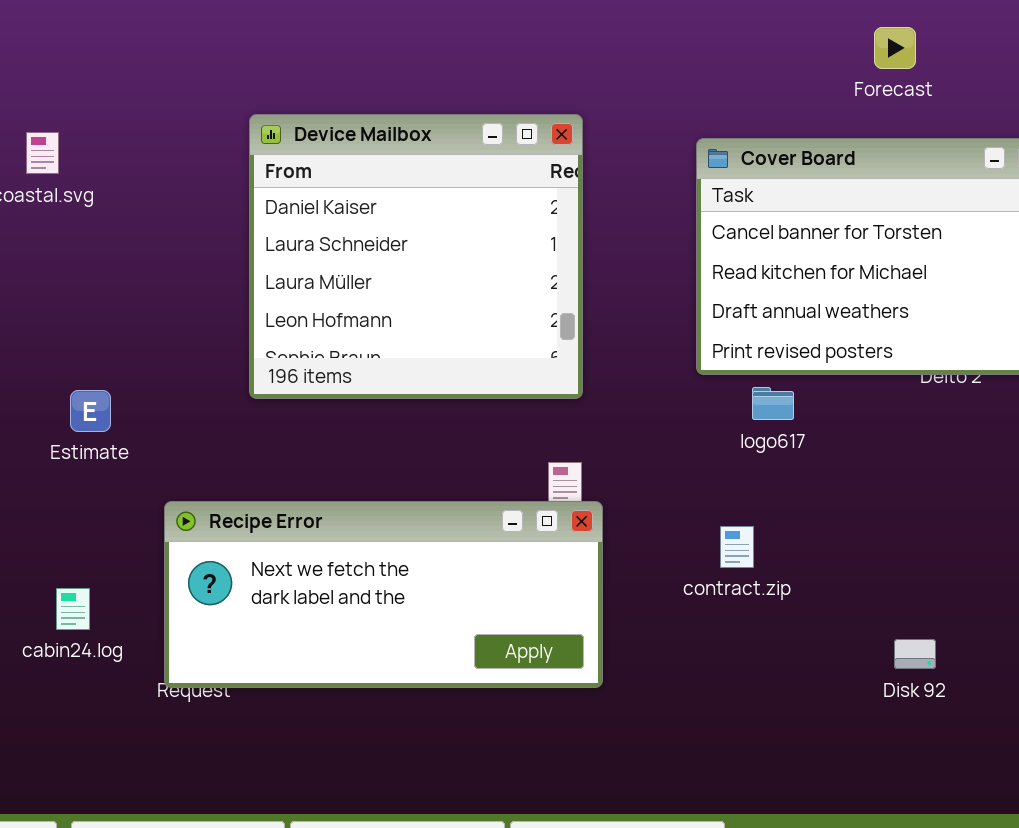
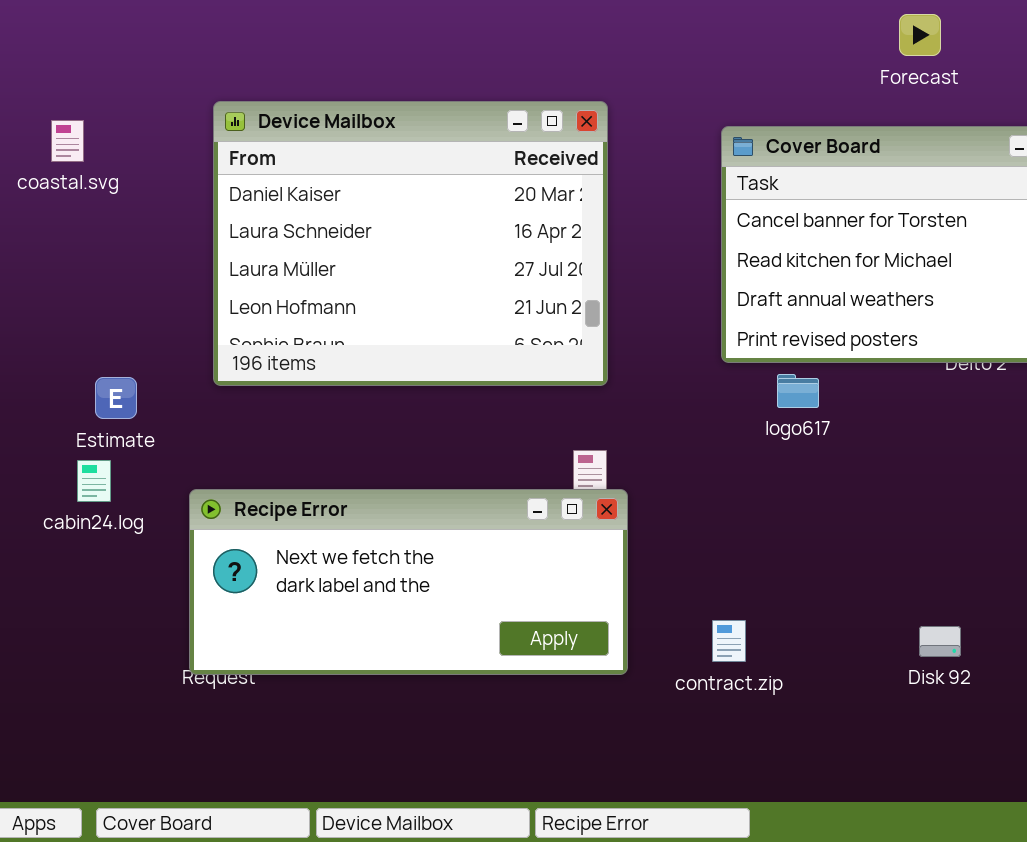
Device Mailbox: [249,114,583,399] -> [213,101,608,386], resized
contract.zip: [720,526,754,568] -> [712,620,746,662], moved
cabin24.log: [56,588,90,630] -> [77,460,111,502], moved

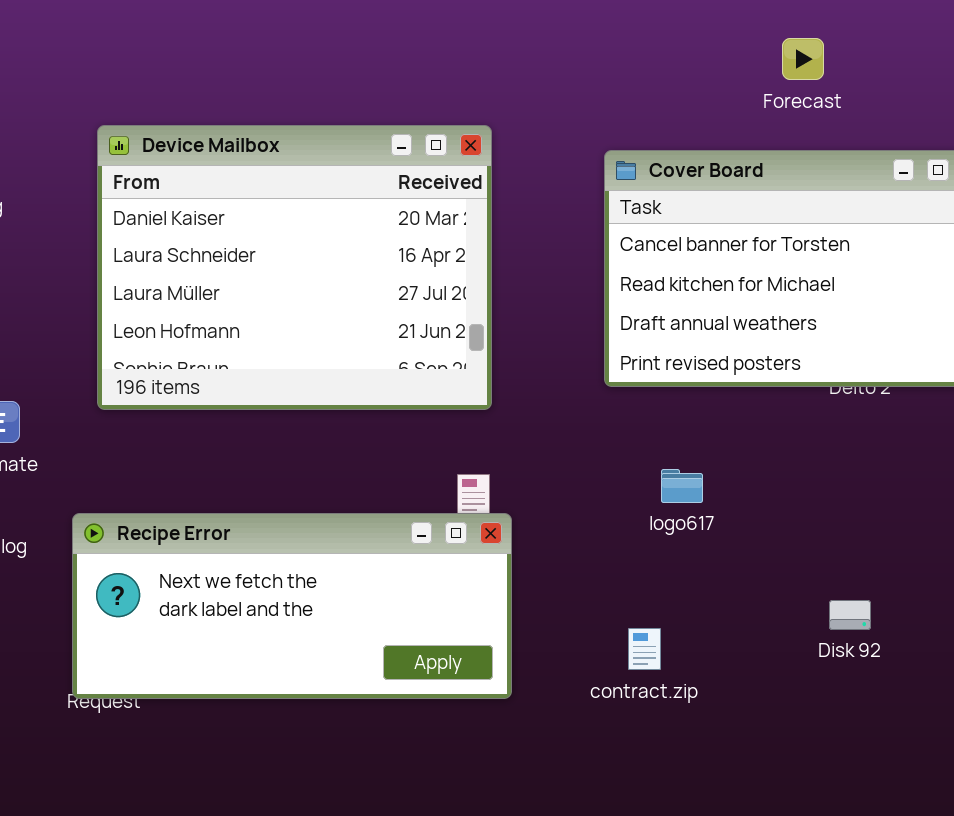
logo617: [777,374,819,408] -> [661,469,703,503], moved
contract.zip: [712,620,746,662] -> [628,628,661,670], moved
Disk 92: [919,626,961,657] -> [829,600,871,630], moved

